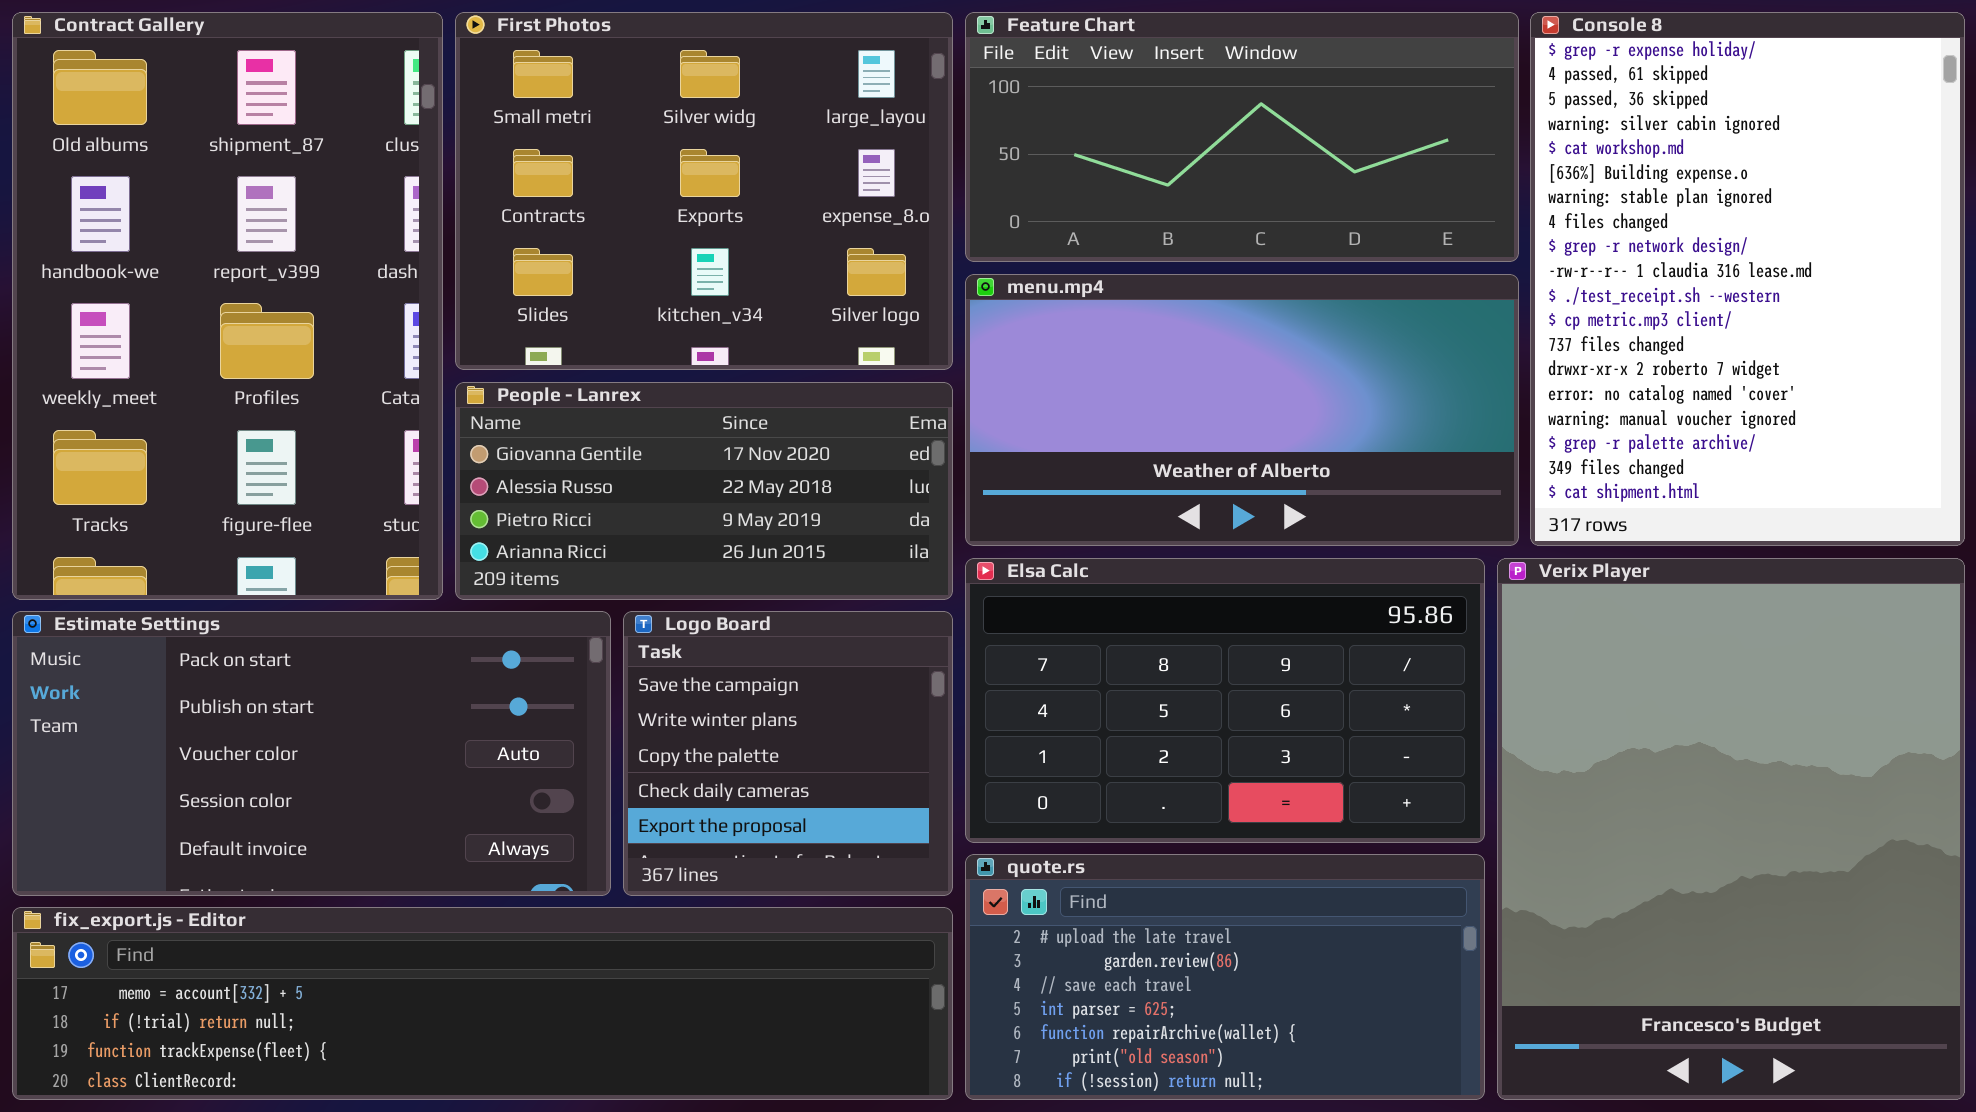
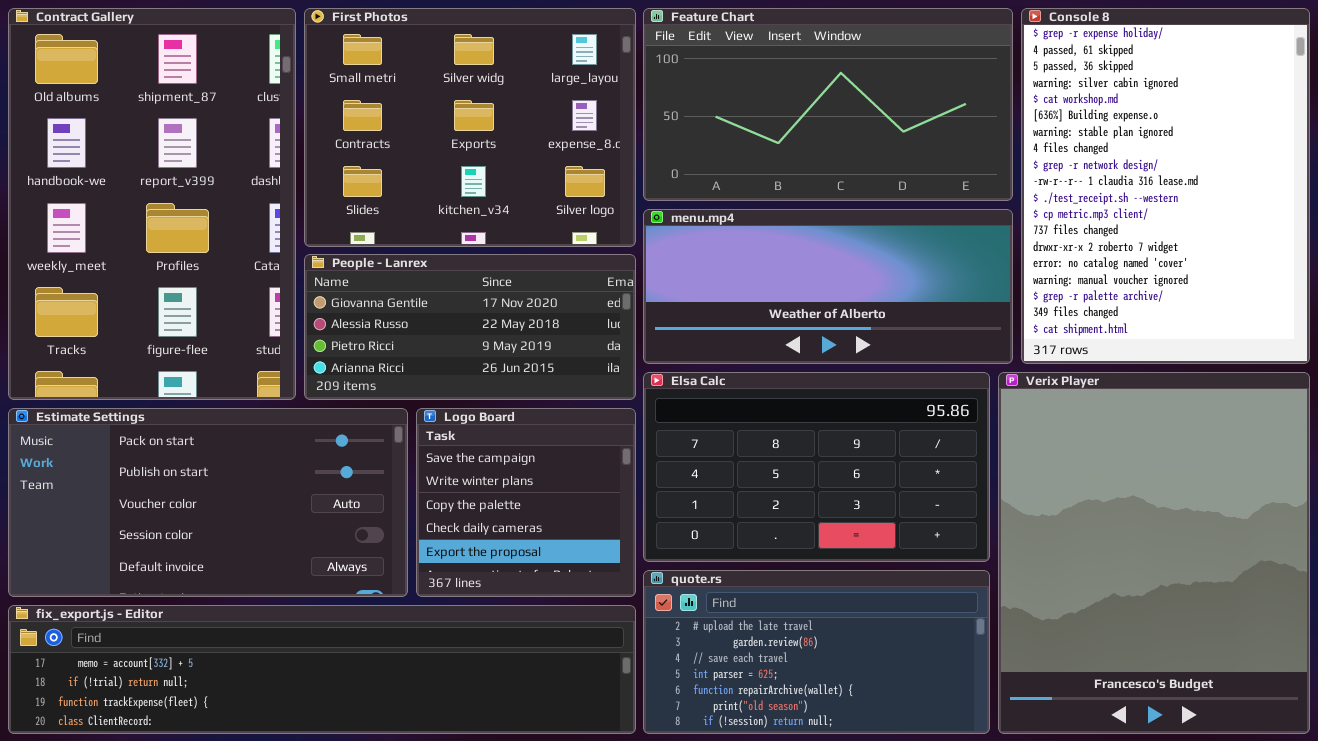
Feature Chart: [965,12,1519,262] -> [643,8,1013,201], resized
menu.mp4: [965,274,1519,546] -> [643,209,1013,364], resized

